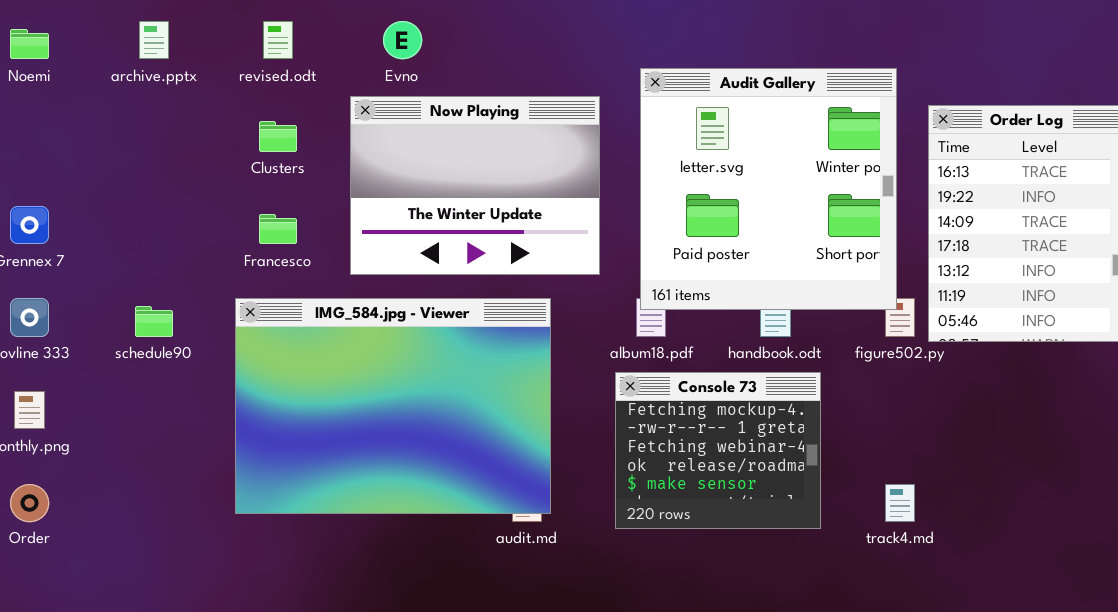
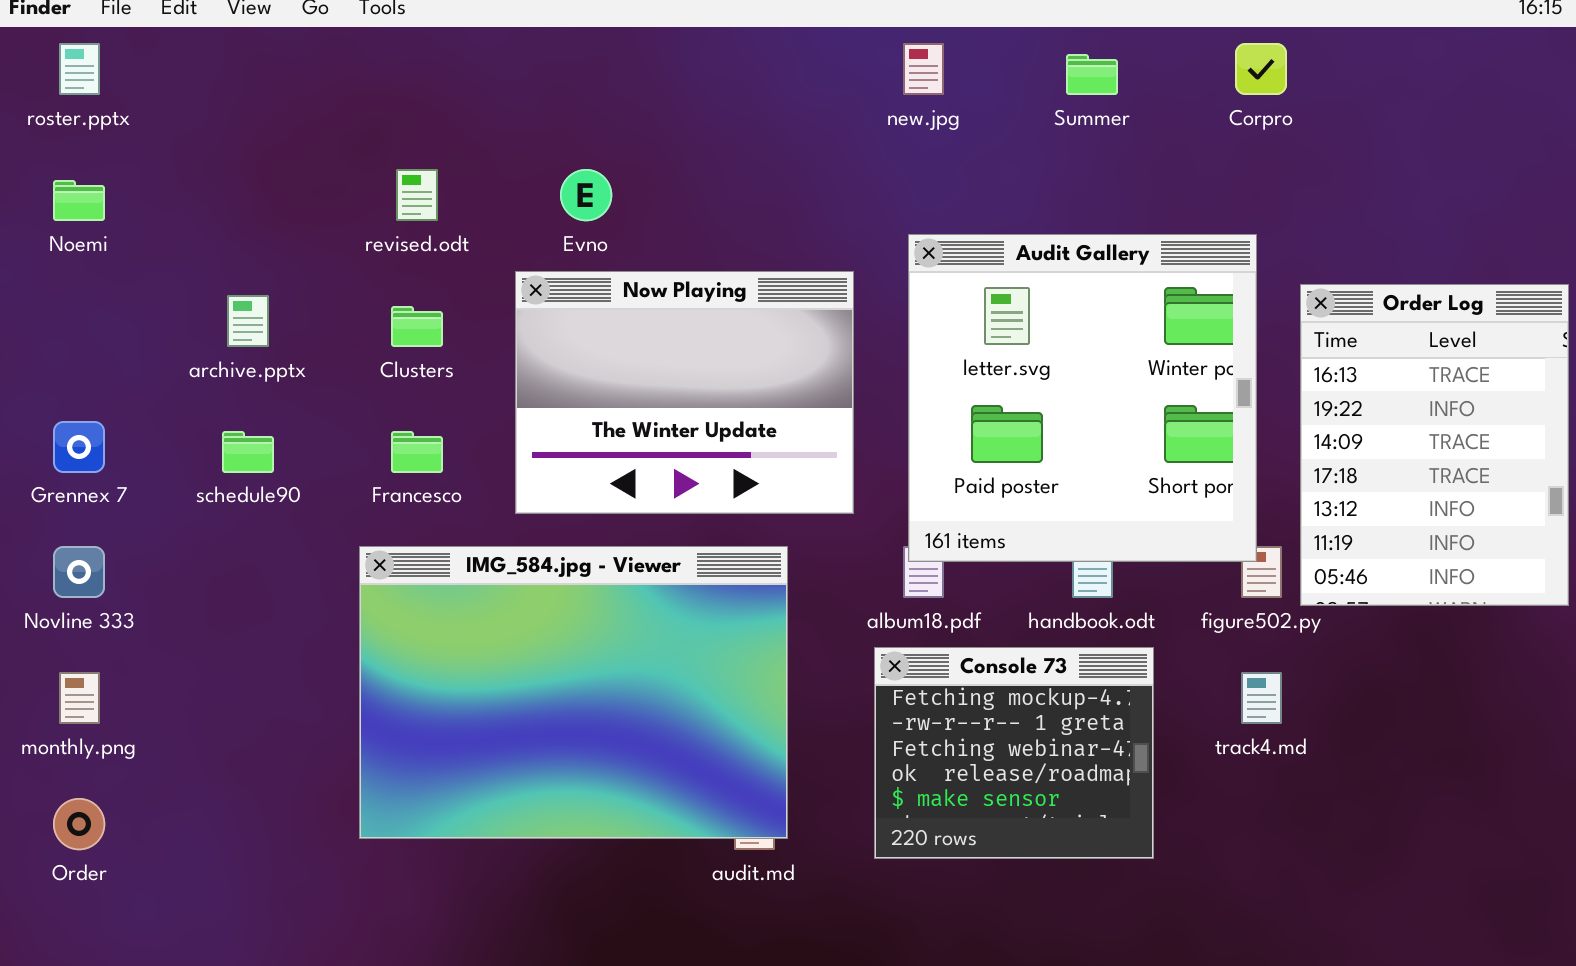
archive.pptx: [139,21,169,59] -> [227,295,269,347], moved
schedule90: [135,306,173,337] -> [222,431,274,473], moved
track4.md: [885,484,915,522] -> [1241,672,1282,724], moved

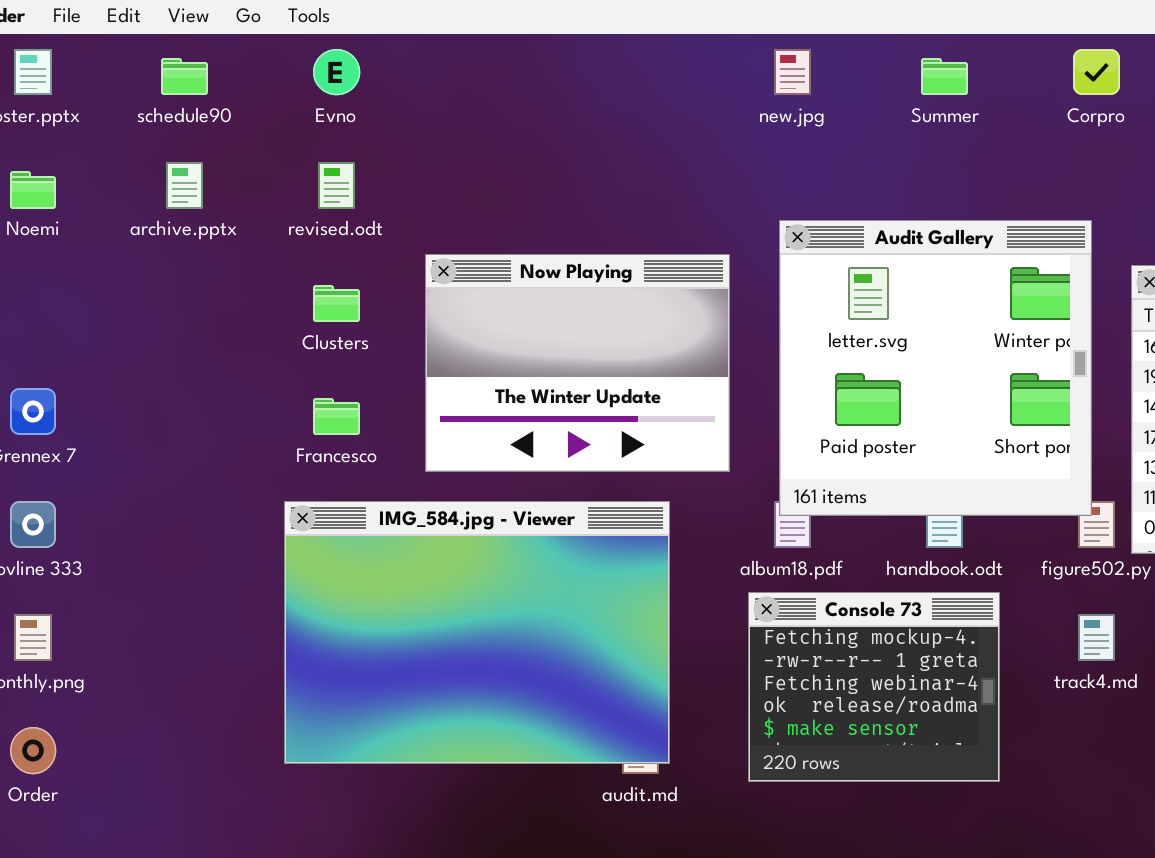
Evno: [560,169,612,221] -> [313,49,360,95], moved
archive.pptx: [227,295,269,347] -> [166,162,203,209], moved
schedule90: [222,431,274,473] -> [161,58,208,95], moved

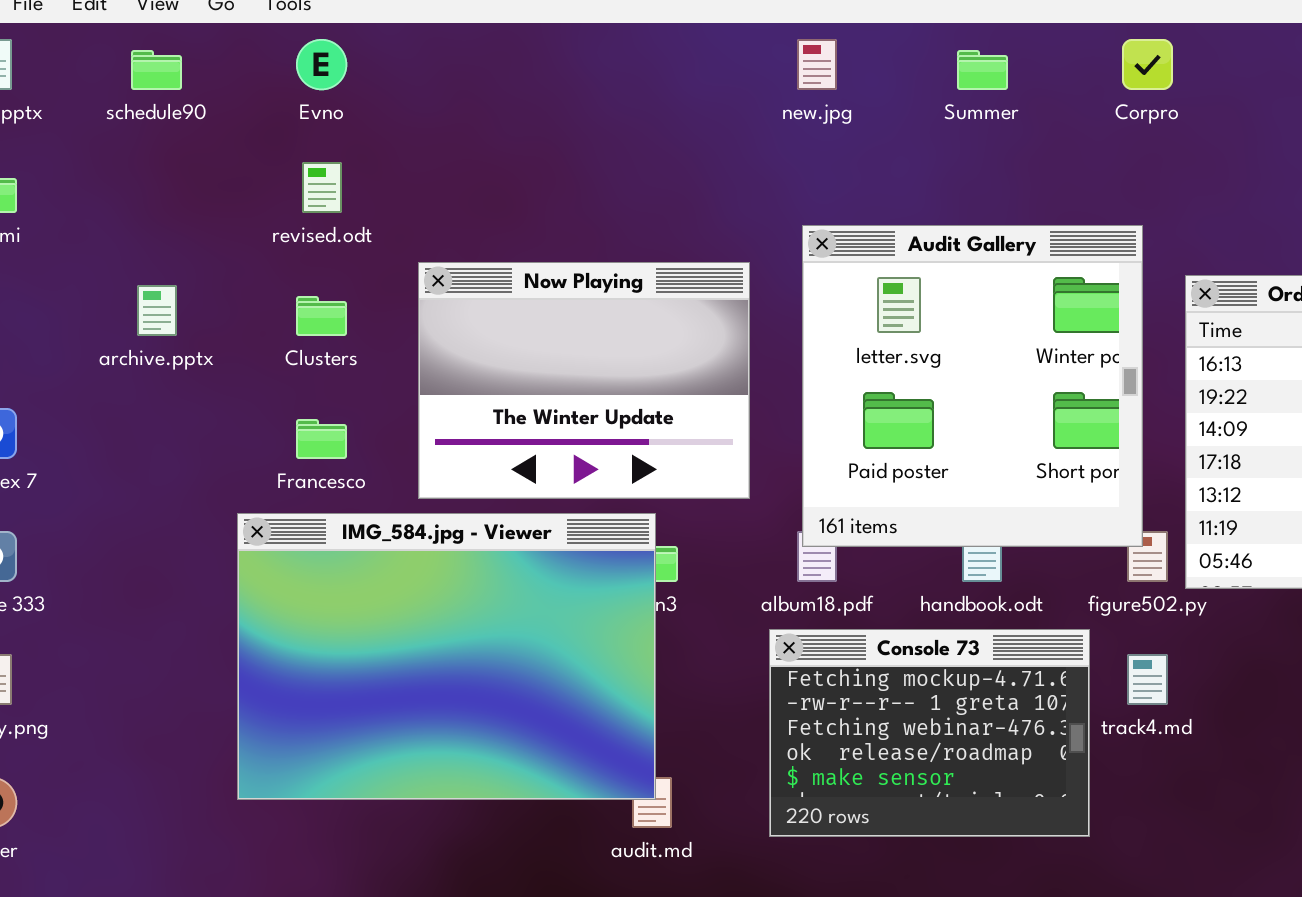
archive.pptx: [166,162,203,209] -> [137,285,177,336], moved
IMG_584.jpg - Viewer: [284,501,670,764] -> [237,513,656,800], moved
Console 73: [748,592,1000,782] -> [769,629,1090,837], resized

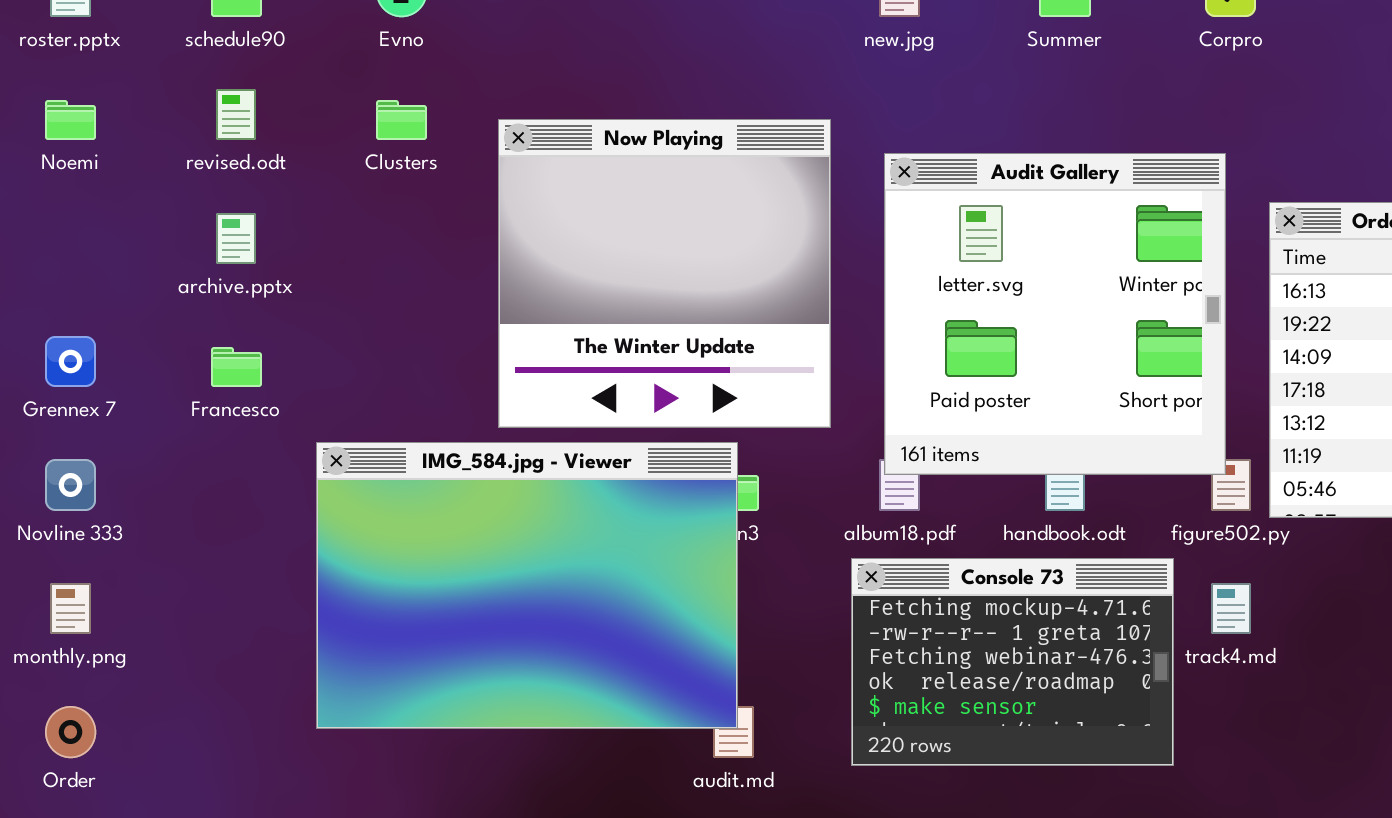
revised.odt: [302,162,342,213] -> [216,89,256,140], moved
Now Playing: [418,262,750,499] -> [498,119,831,428], resized
Clusters: [296,296,347,336] -> [376,100,427,140], moved
Francesco: [296,419,347,459] -> [211,347,262,387], moved

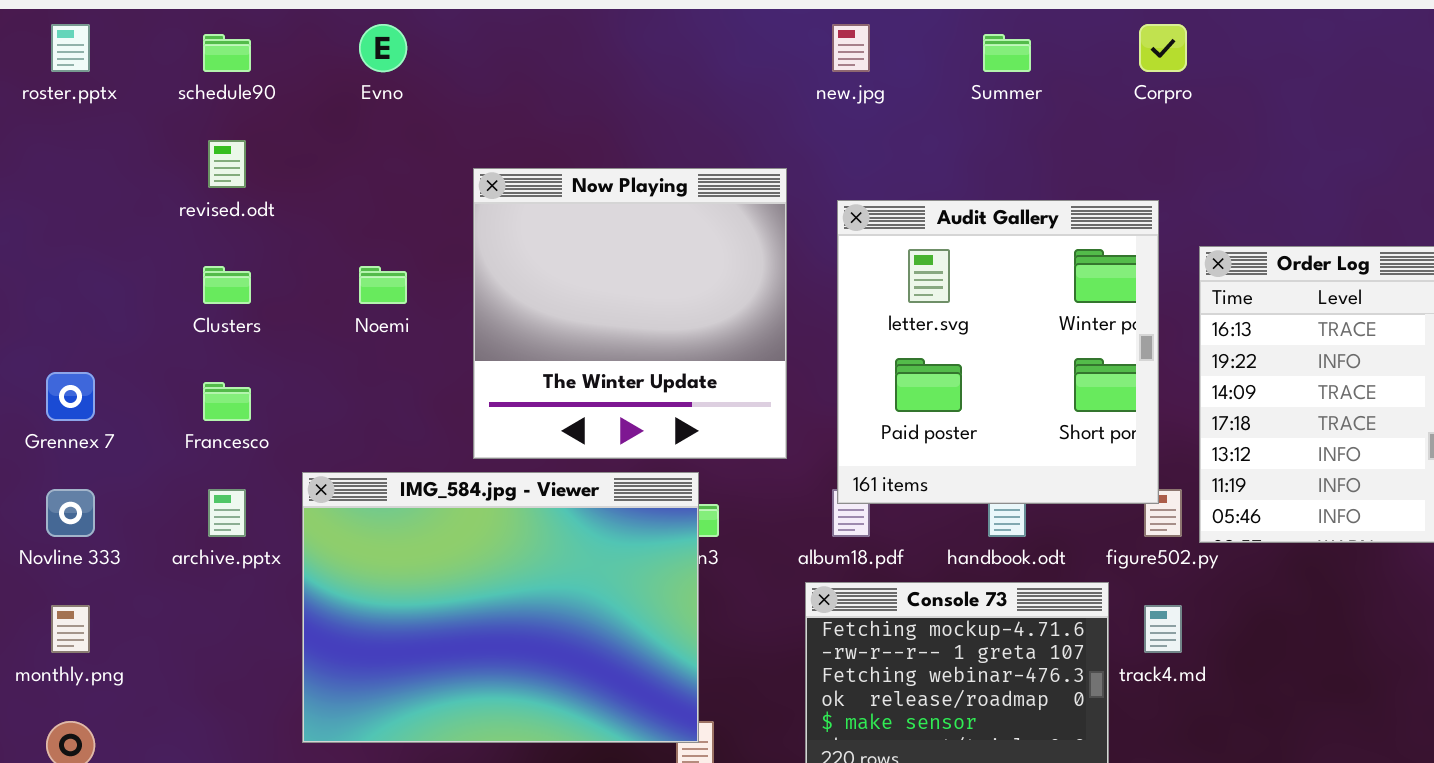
Noemi: [45,100,96,140] -> [359,266,407,304], moved
Clusters: [376,100,427,140] -> [203,266,251,304], moved
archive.pptx: [216,213,256,264] -> [208,489,246,537], moved

